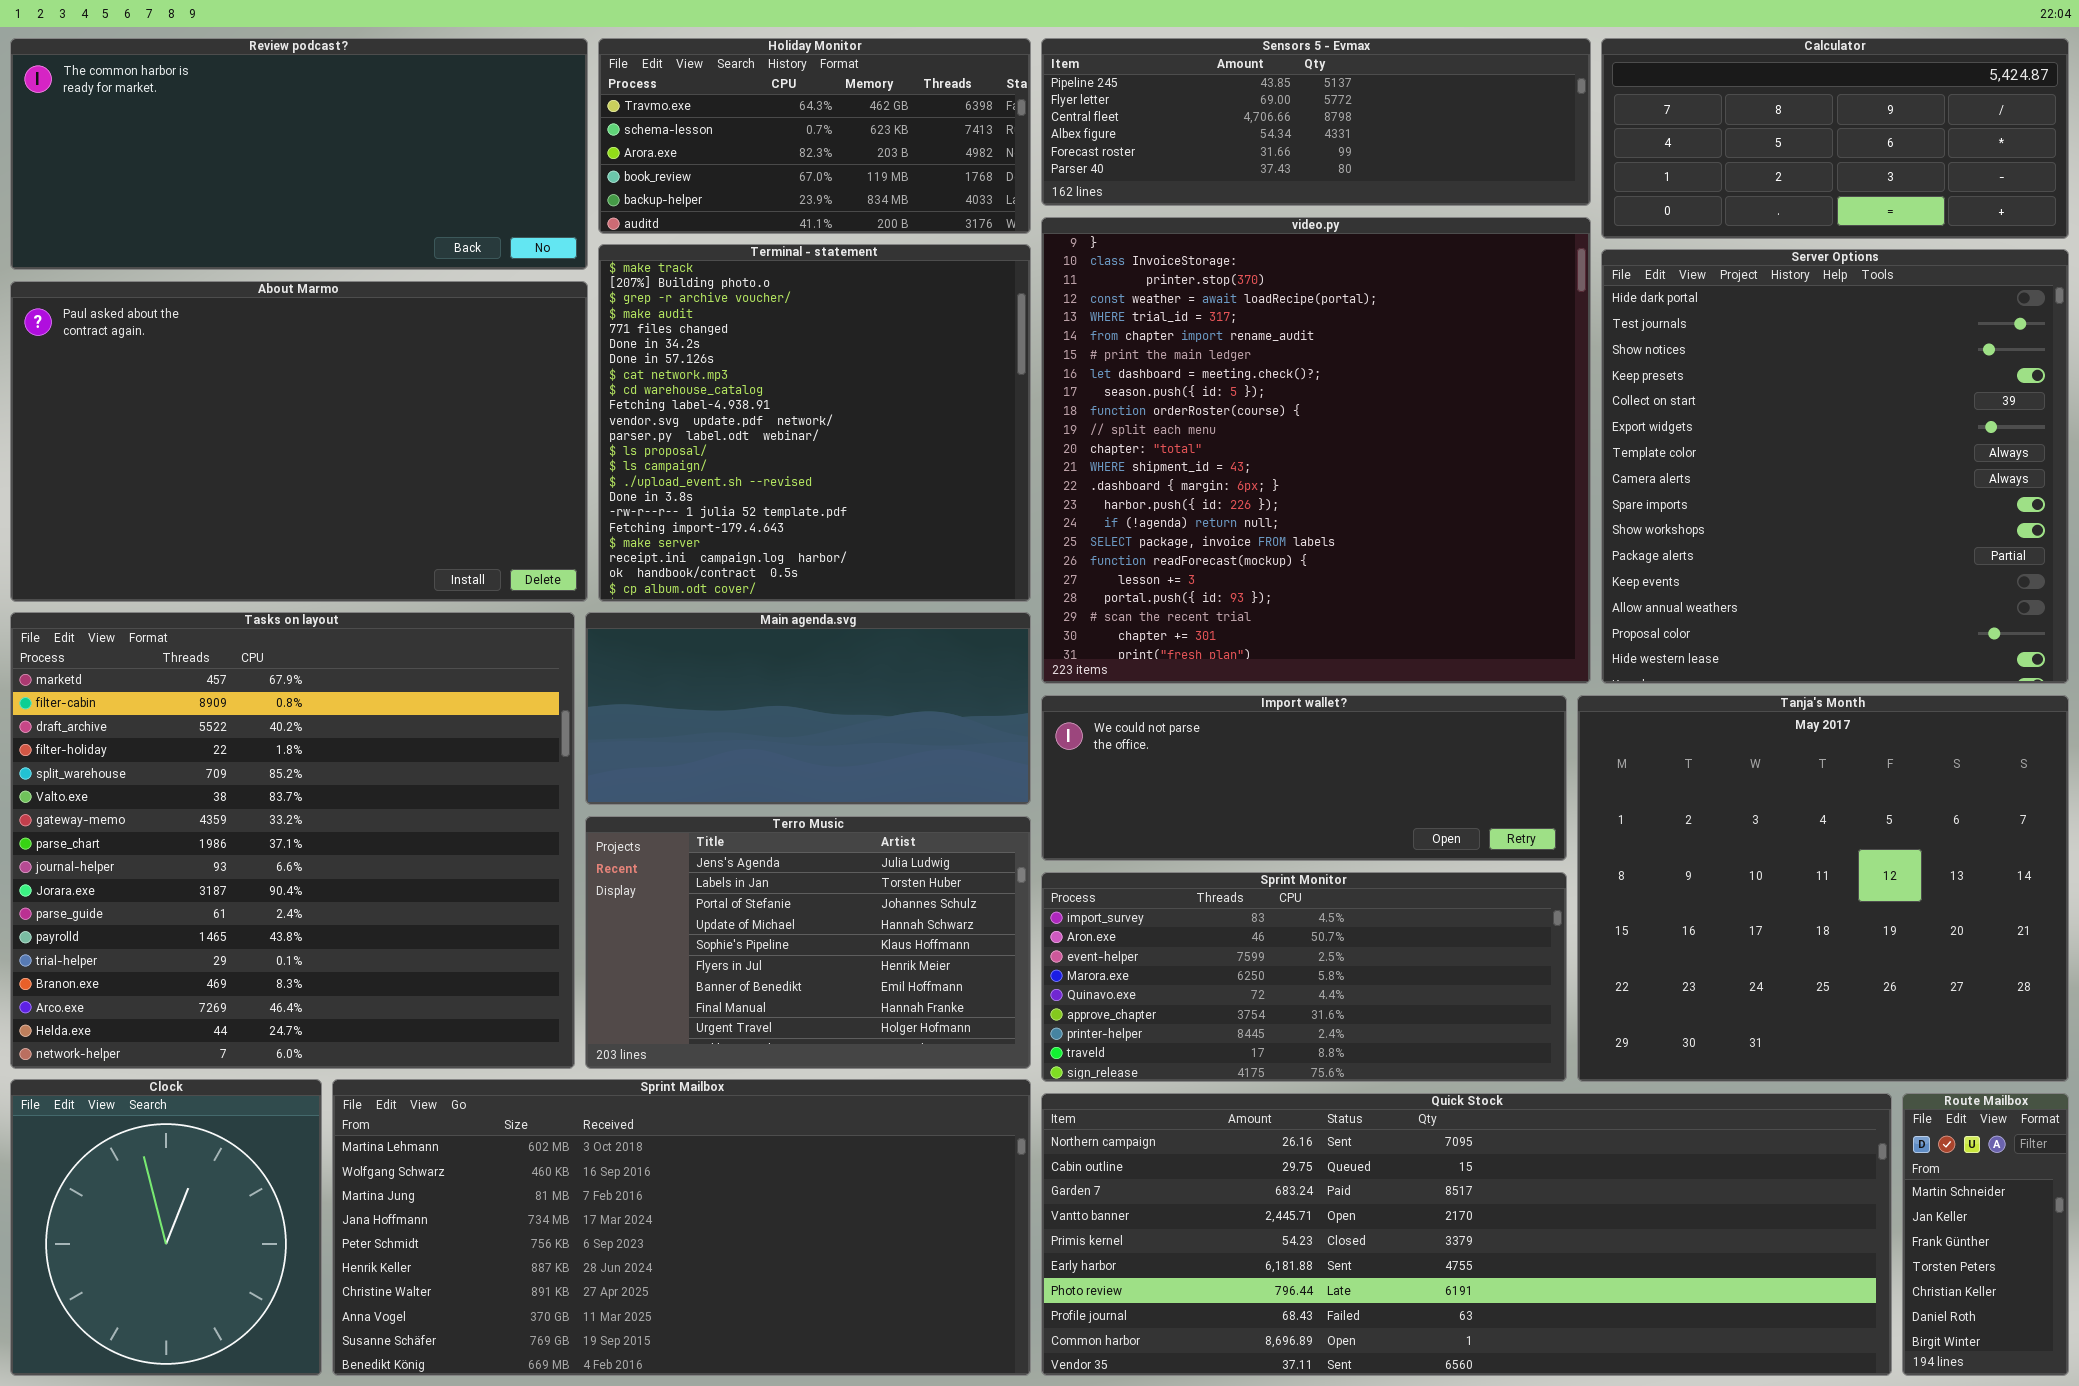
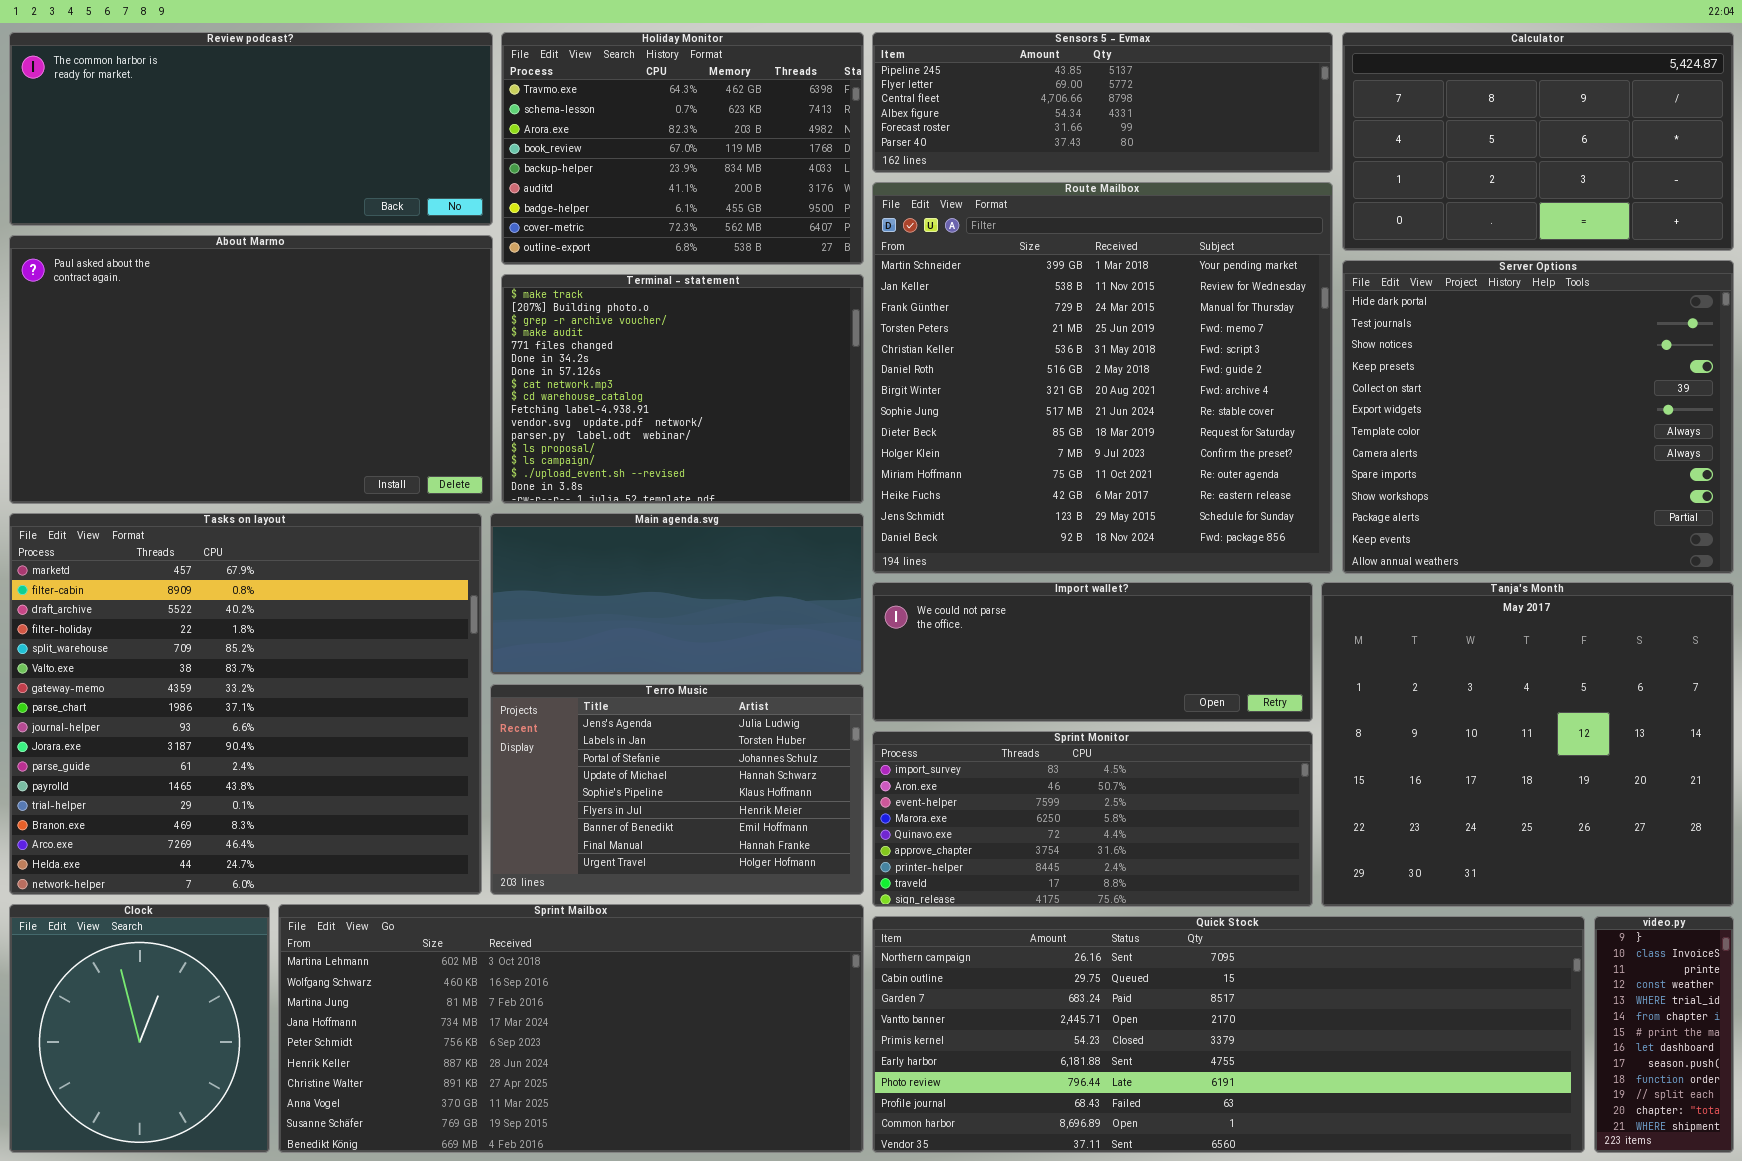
Holiday Monitor: [598,38,1031,234] -> [501,32,864,265], resized
Calculator: [1601,38,2069,239] -> [1342,32,1734,251], resized
video.py: [1041,217,1591,684] -> [1594,916,1734,1153], moved, resized
Terminal - statement: [598,244,1031,602] -> [501,274,864,504], resized
Server Options: [1601,249,2069,684] -> [1342,260,1734,574], resized
Route Mailbox: [1902,1093,2069,1376] -> [872,182,1333,574], moved, resized

